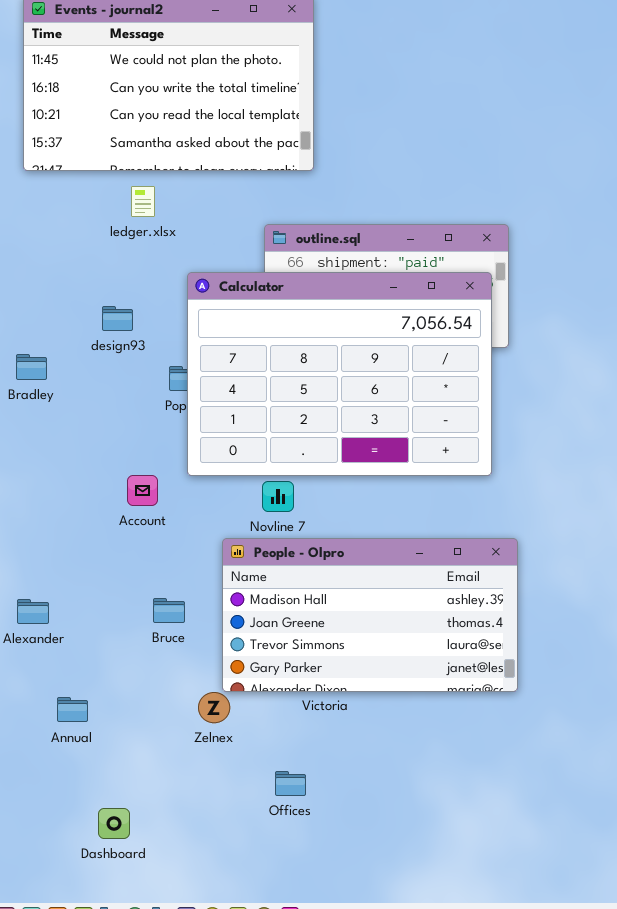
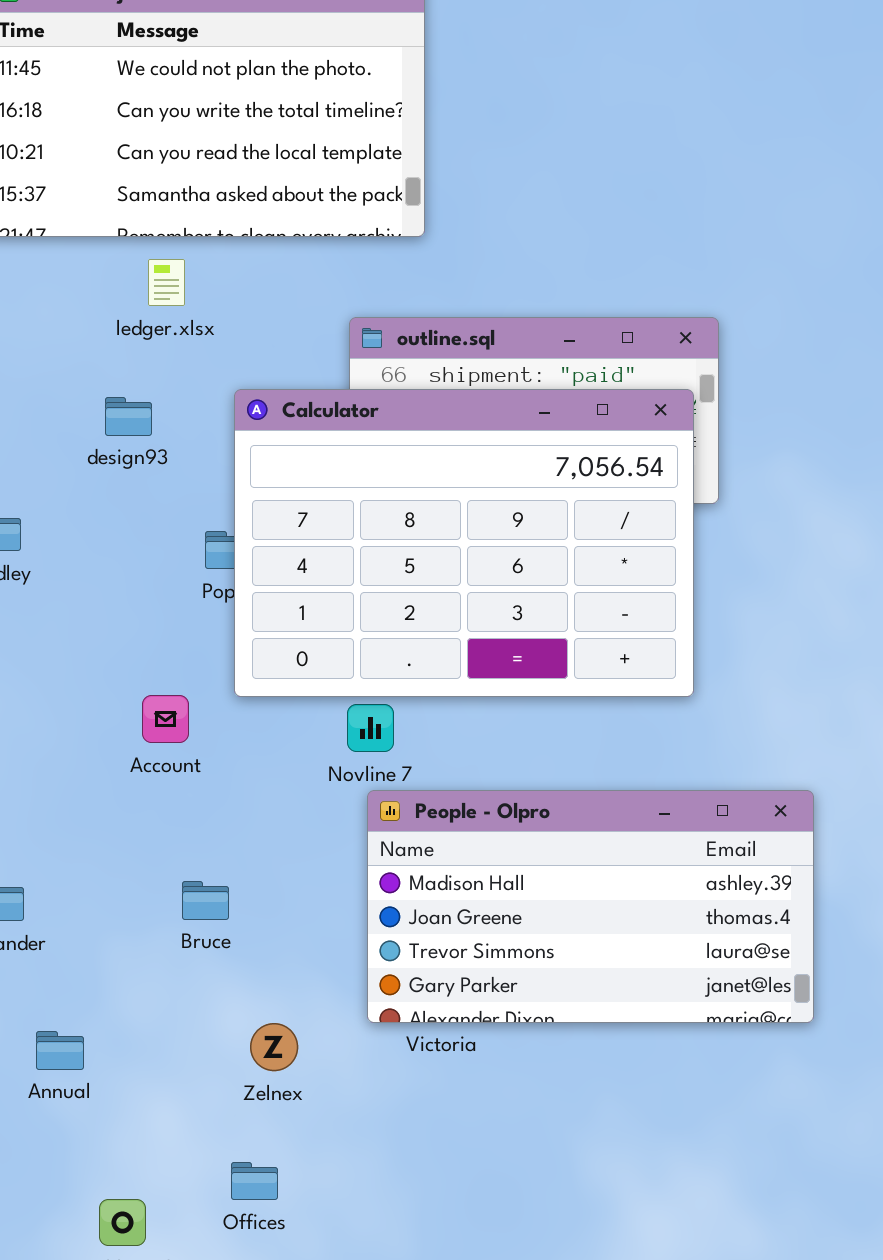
design93: [102,306,133,331] -> [105,397,152,436], moved
People - Olpro: [222,538,518,692] -> [367,790,814,1023], moved
Offices: [275,771,306,796] -> [231,1162,278,1200], moved

